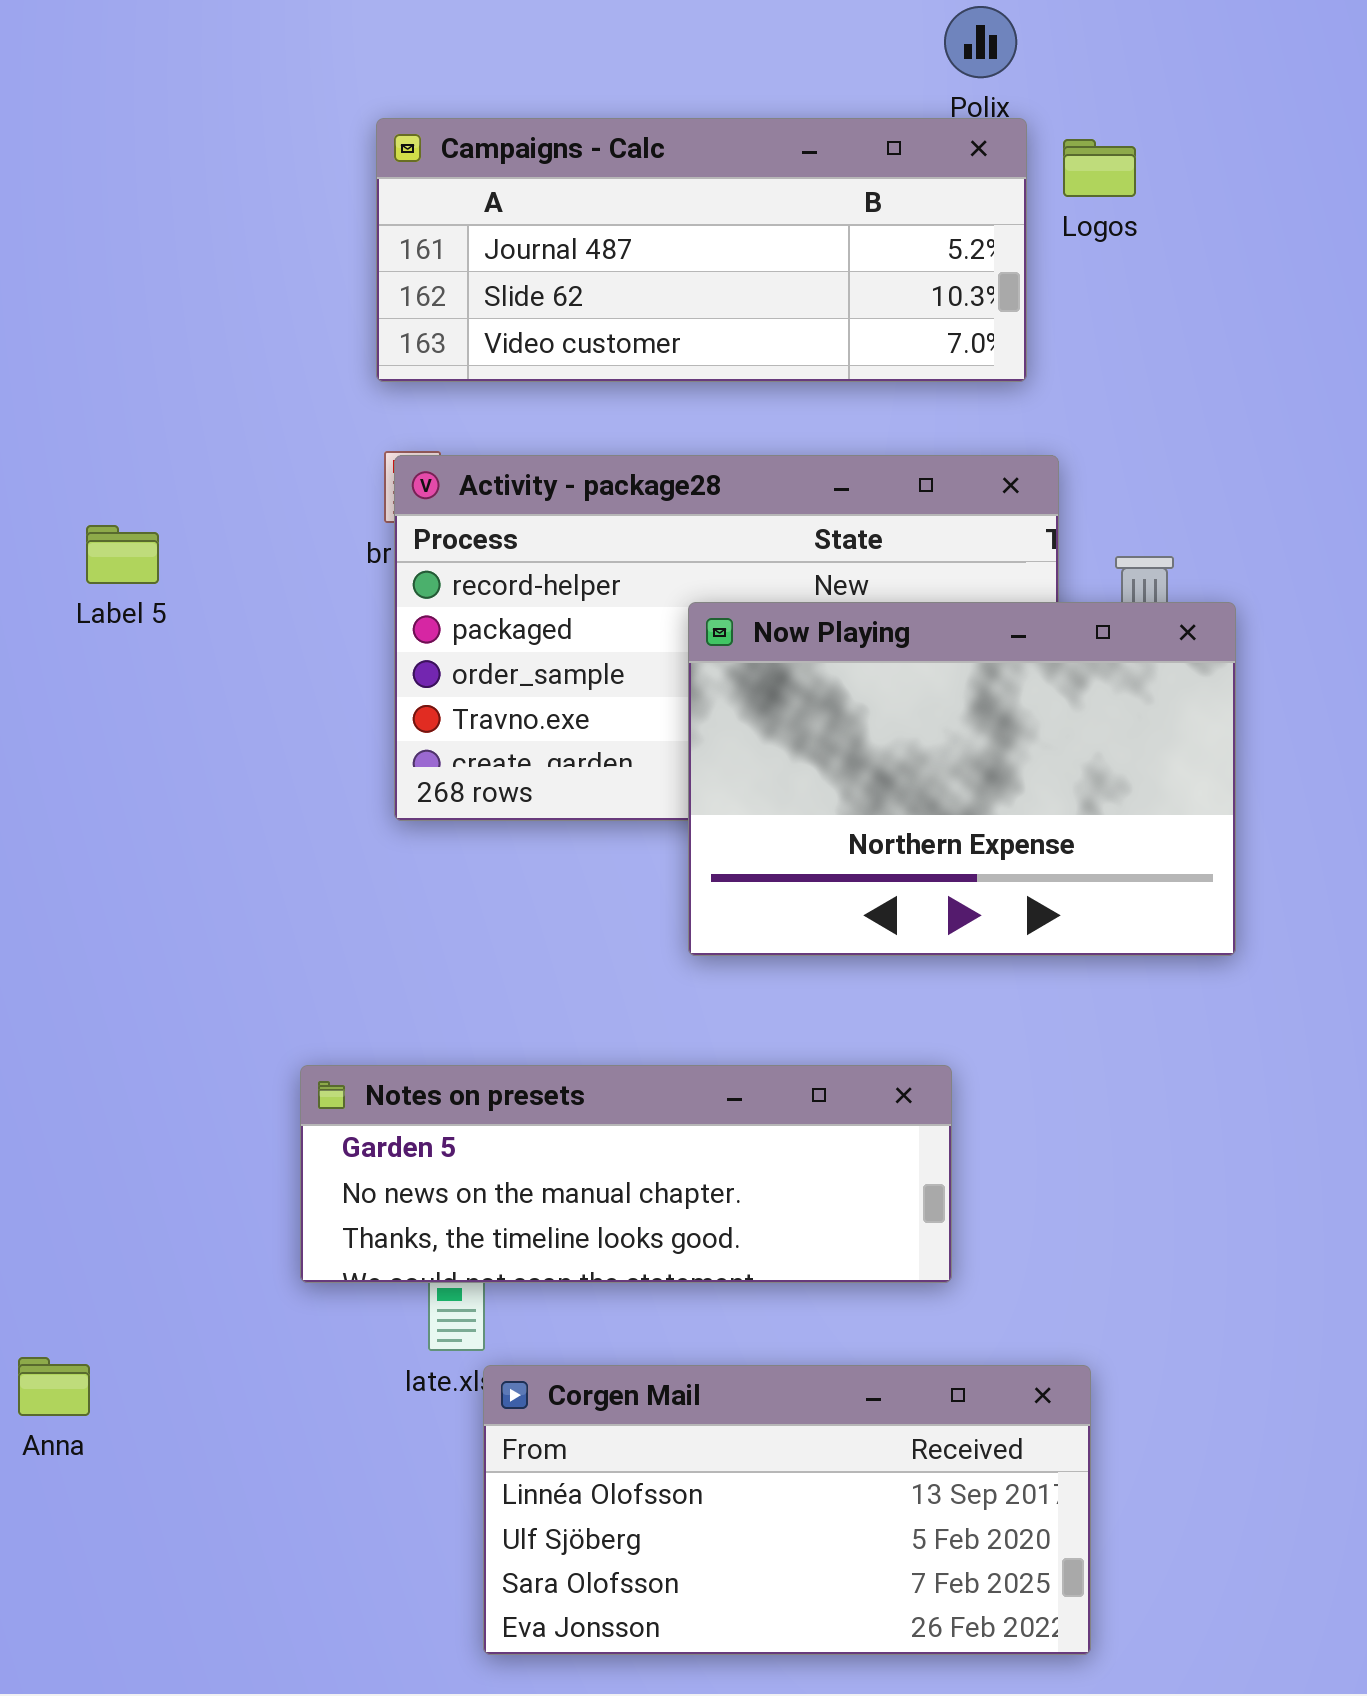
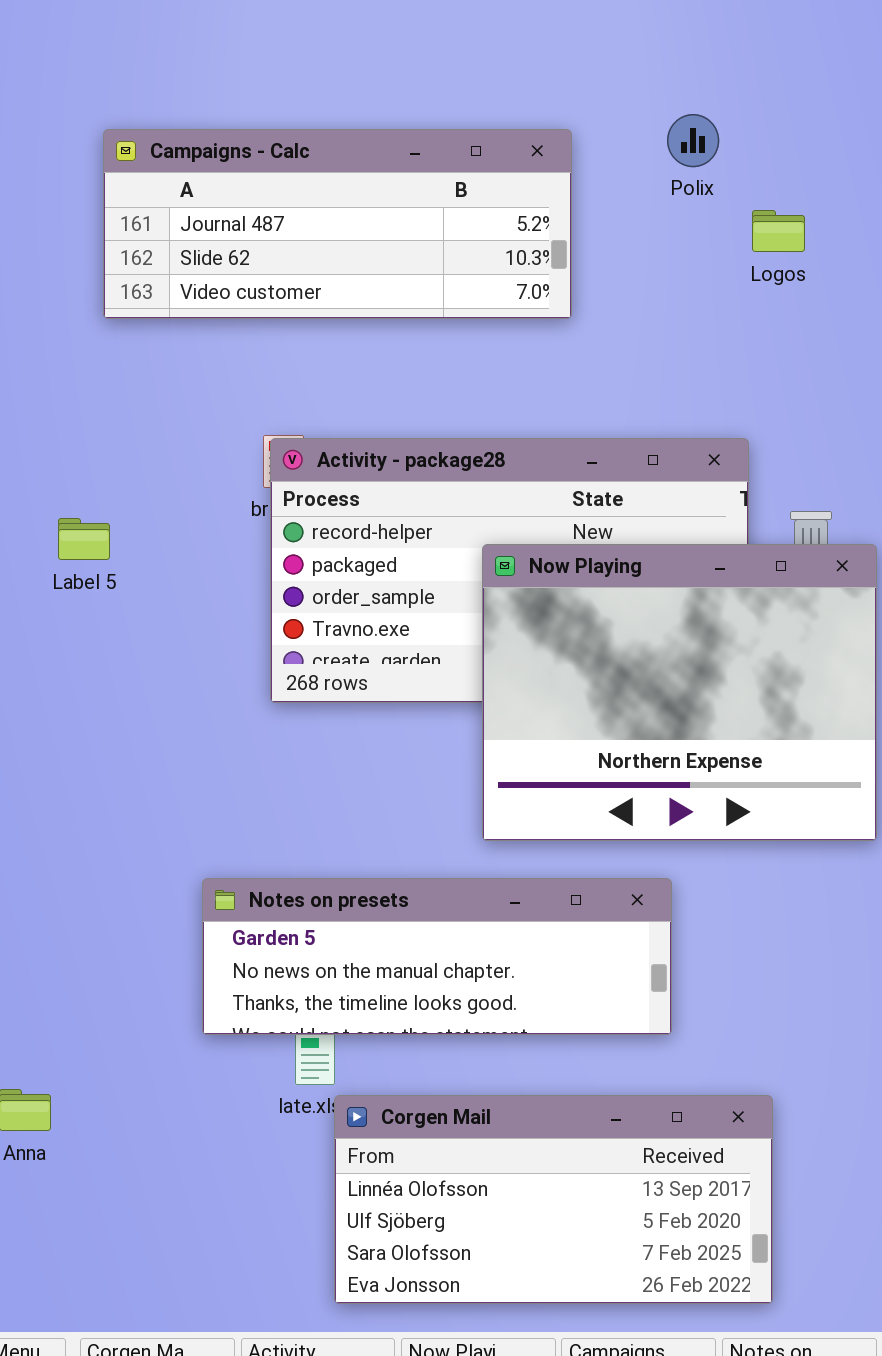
Campaigns - Calc: [376,118,1027,382] -> [103,129,572,319], moved
Label 5: [86,525,159,584] -> [58,518,110,560], moved
Now Playing: [688,602,1236,956] -> [482,544,877,841], resized

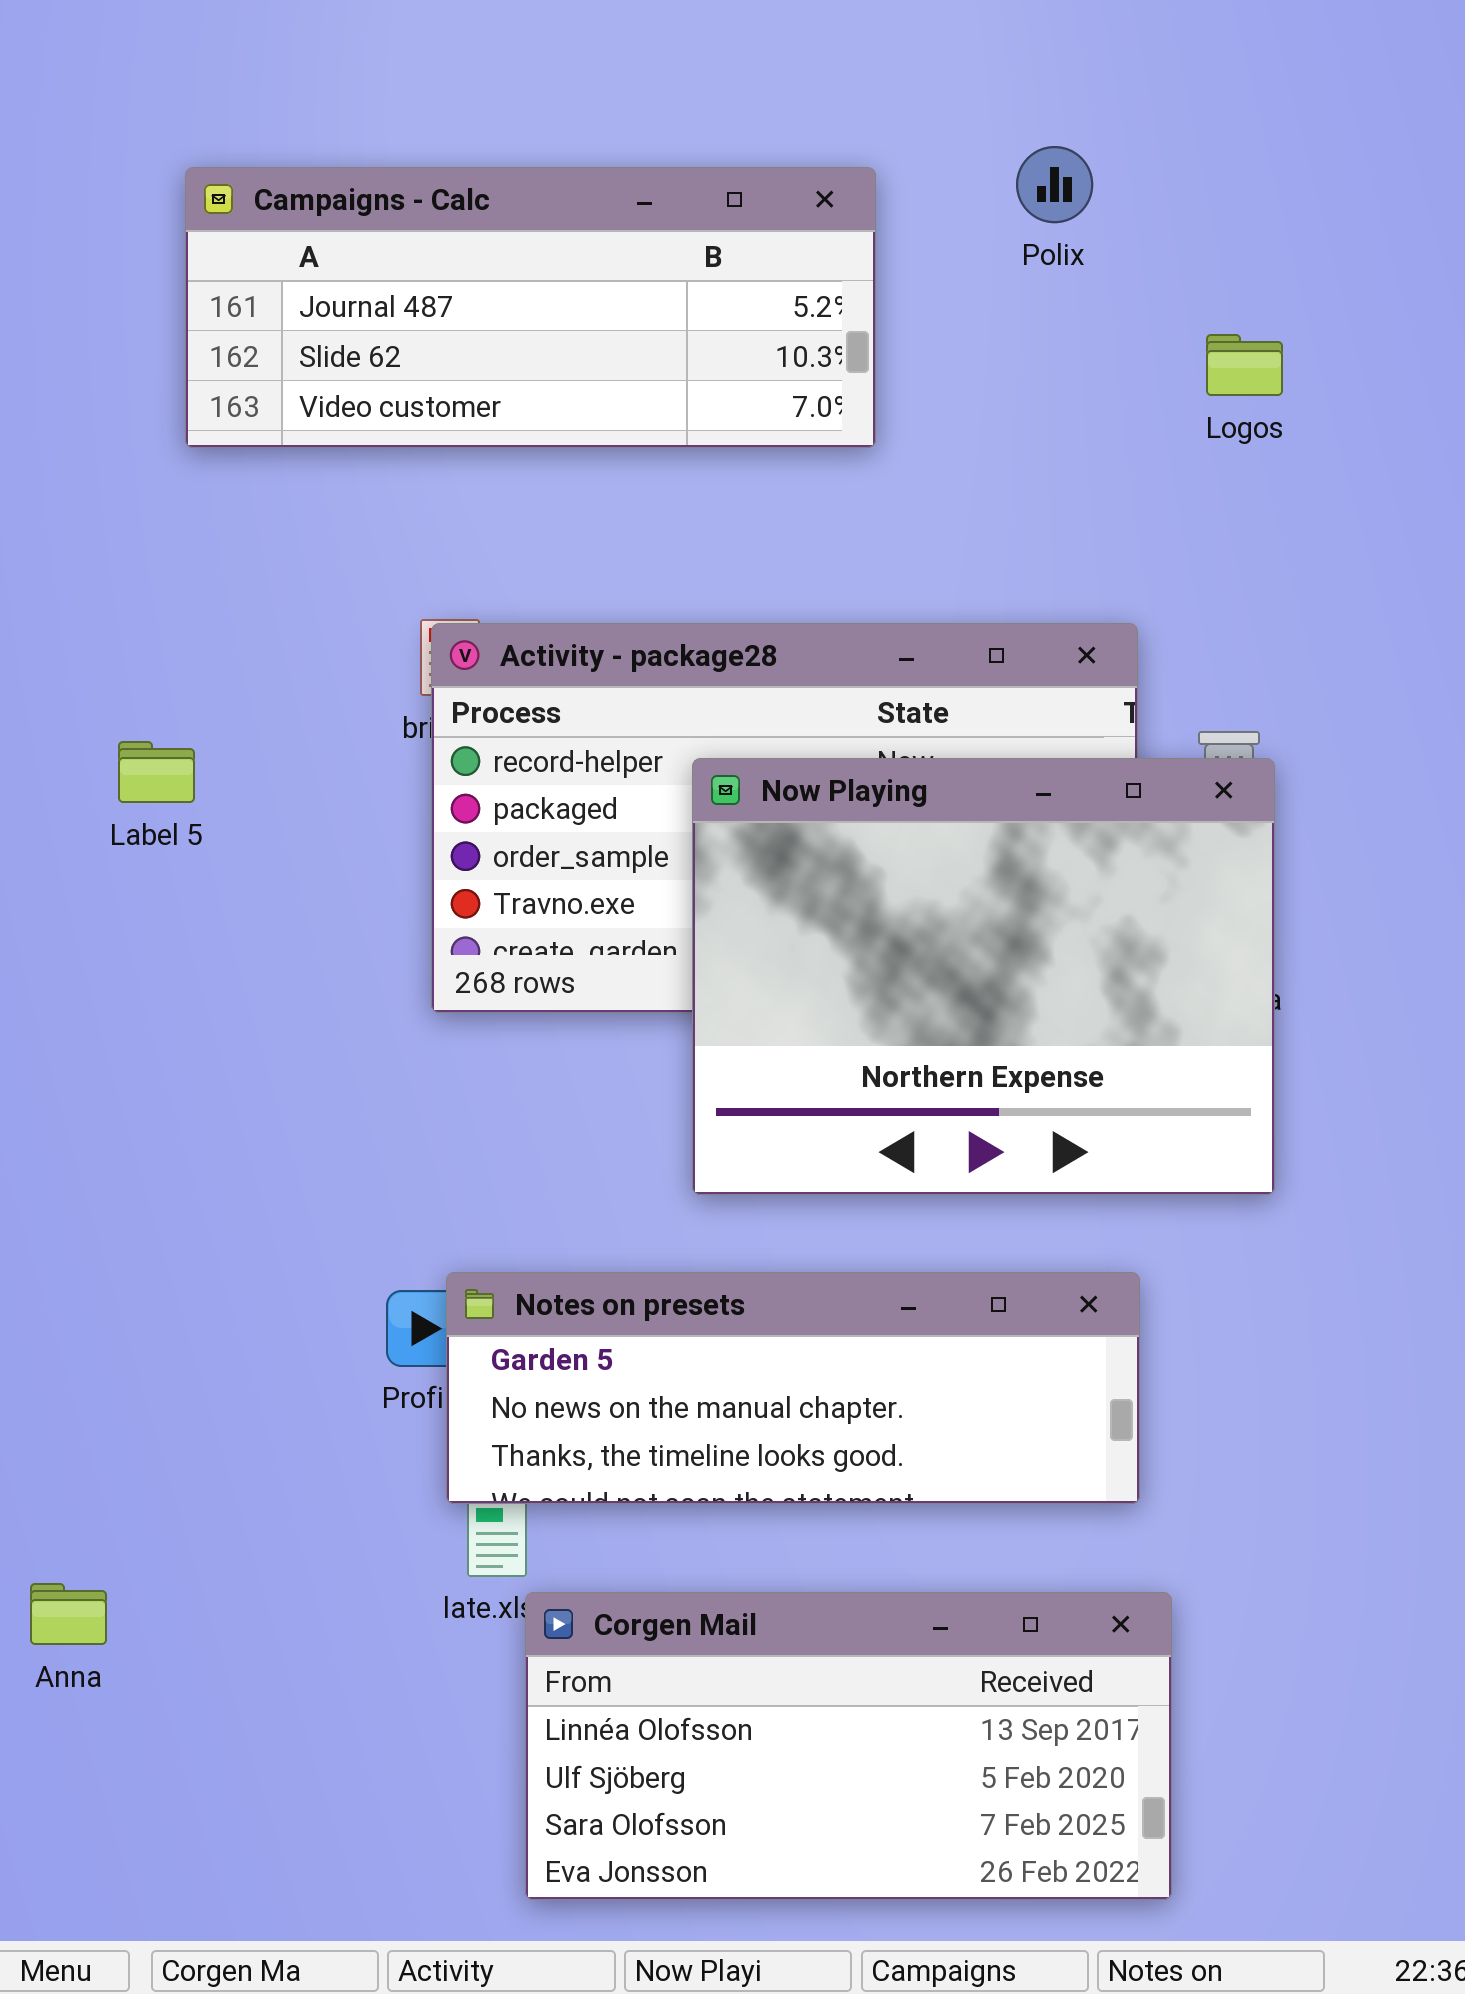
Logos: [752,210,805,252] -> [1206,334,1283,396], moved
Now Playing: [482,544,877,841] -> [692,758,1275,1195], moved
Notes on presets: [202,878,672,1035] -> [446,1272,1140,1504], moved

